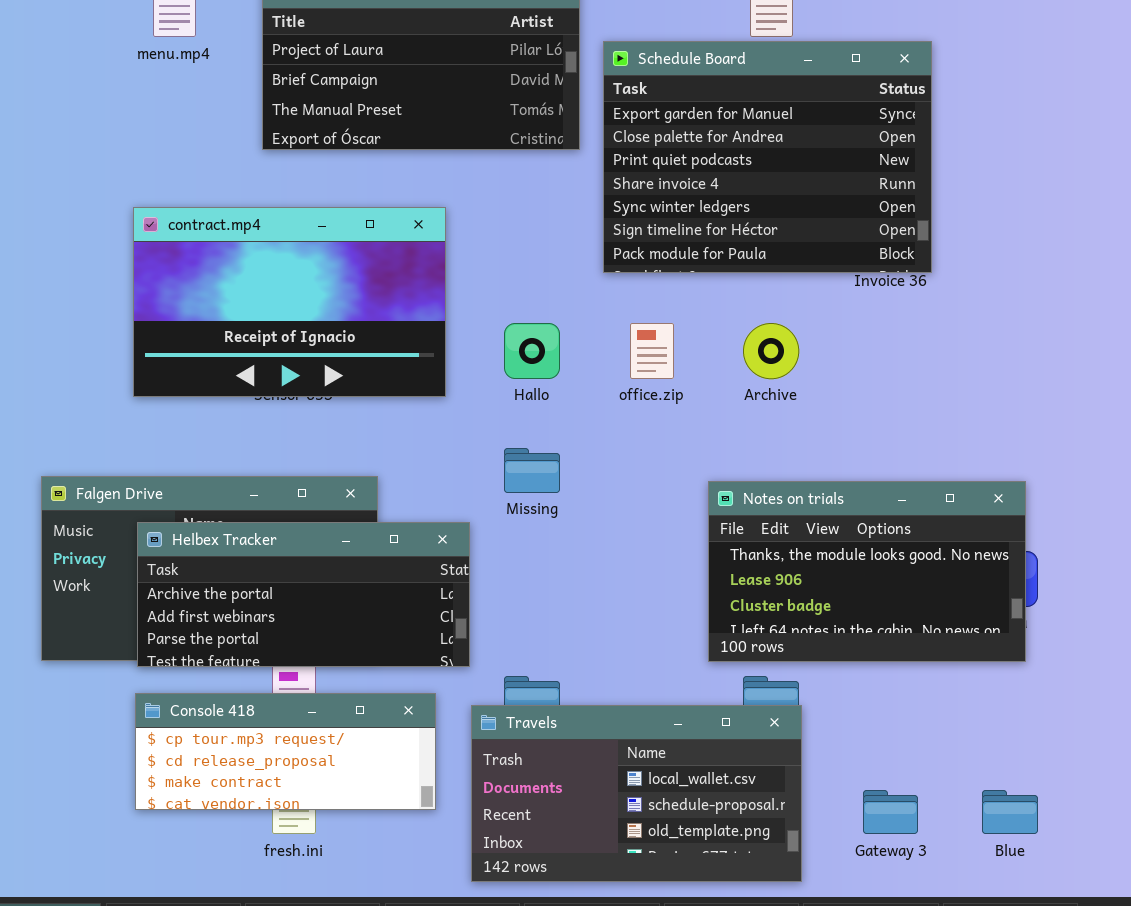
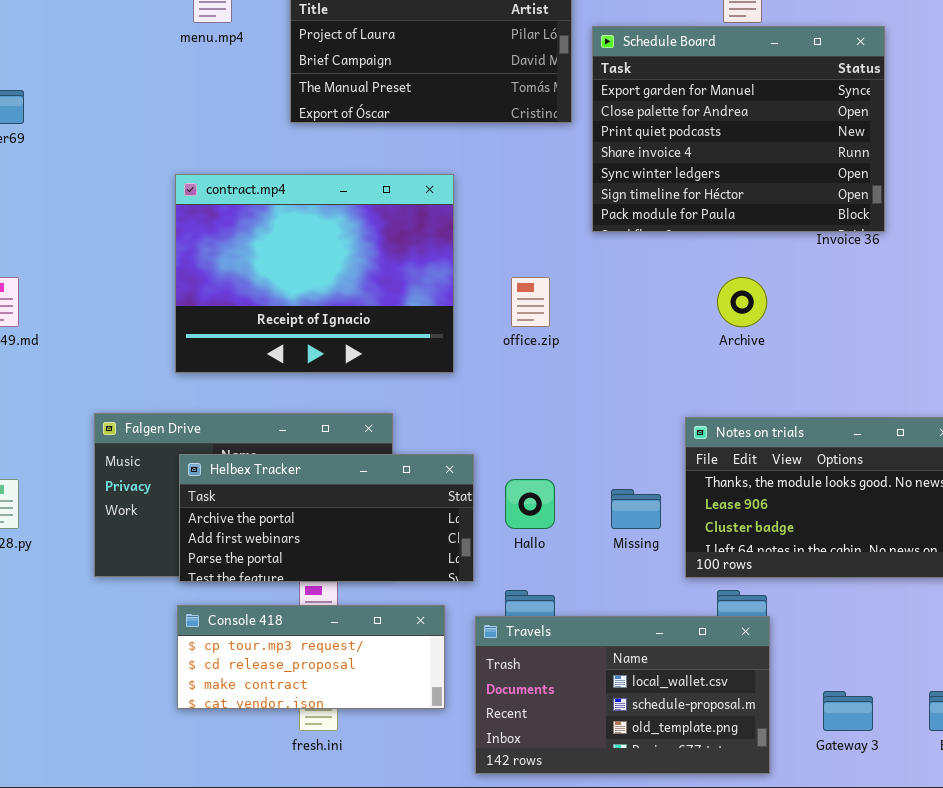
contract.mp4: [133,207,446,397] -> [175,174,454,373], resized
Hallo: [504,323,560,379] -> [505,479,555,529], moved
office.zip: [630,323,674,379] -> [511,277,550,327], moved
Missing: [504,448,560,493] -> [611,489,661,529], moved

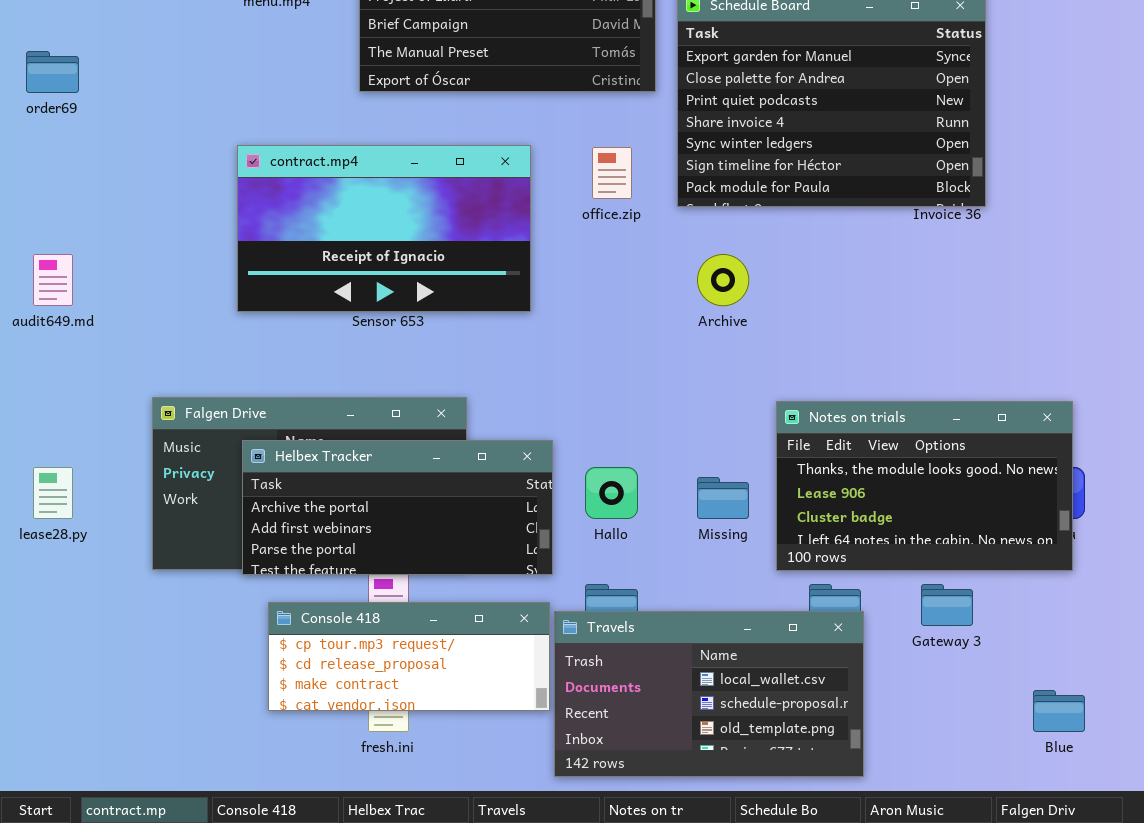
contract.mp4: [175,174,454,373] -> [237,145,531,312], resized
office.zip: [511,277,550,327] -> [592,147,632,199], moved
Archive: [717,277,767,327] -> [697,254,749,306], moved
Console 418: [177,605,445,709] -> [268,602,550,711], moved
Gateway 3: [823,691,873,731] -> [921,584,973,626], moved

